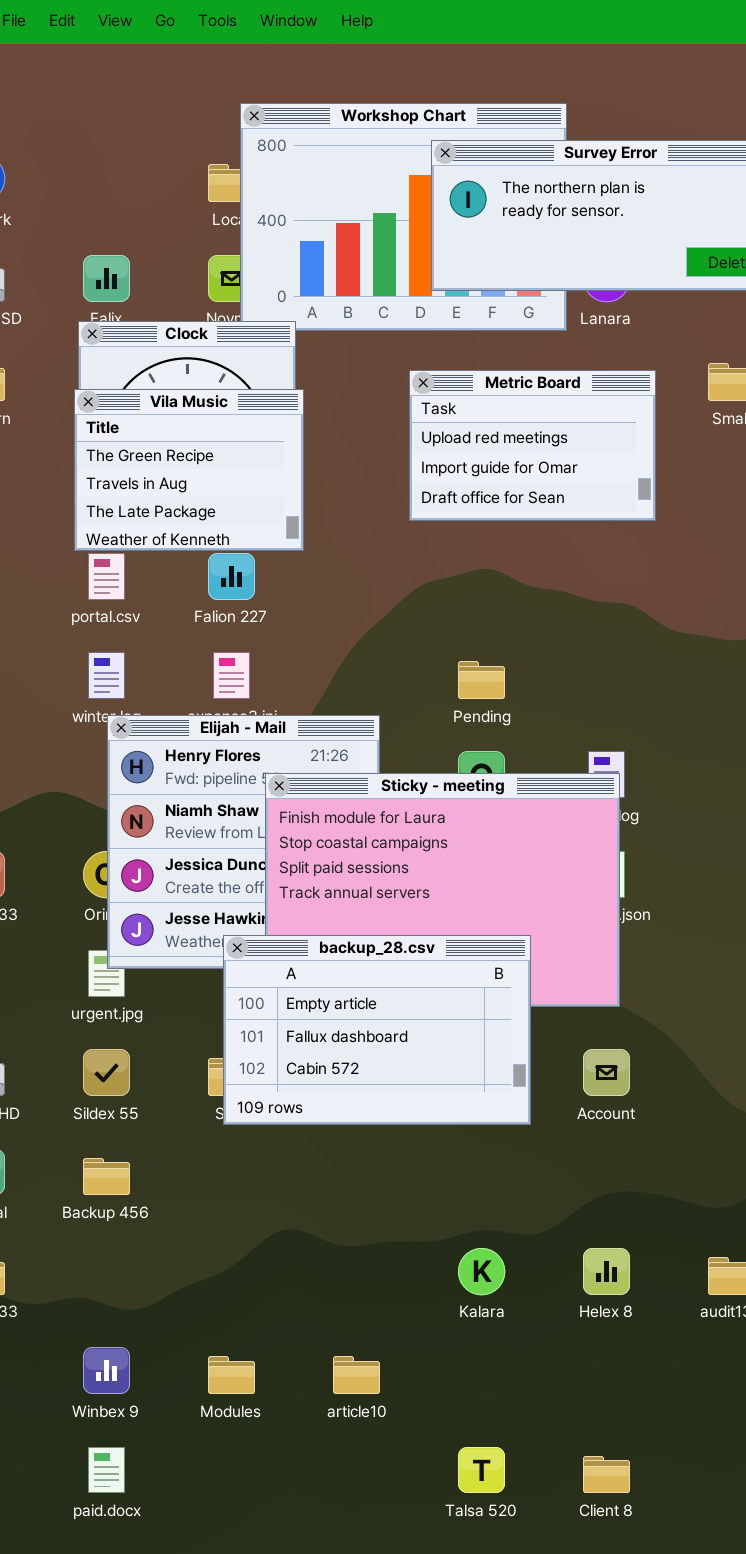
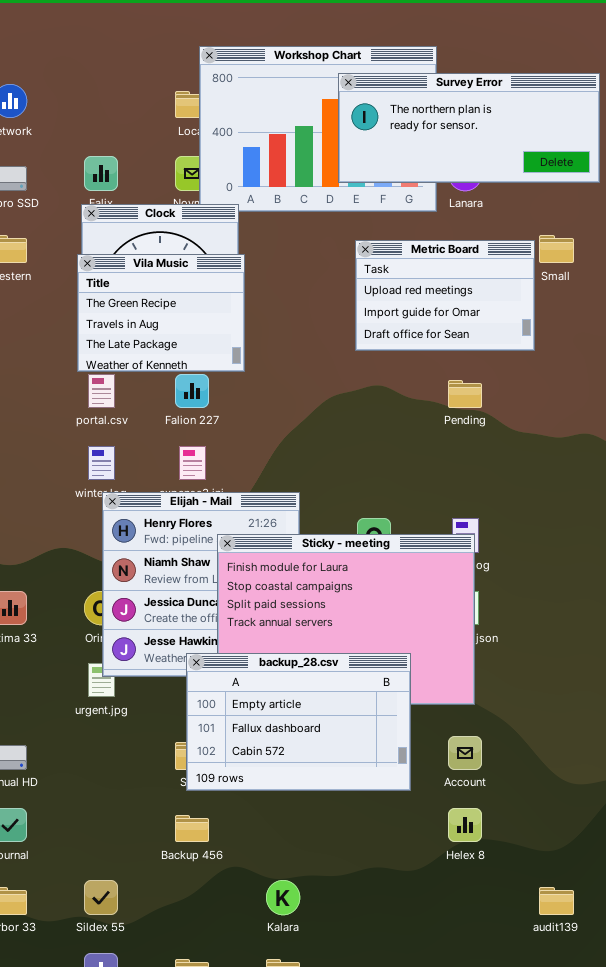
Metric Board: [409,370,656,521] -> [355,240,535,351], moved
Pending: [458,661,505,699] -> [448,380,482,408], moved
Sildex 55: [83,1049,130,1096] -> [84,880,118,915], moved
Backup 456: [83,1158,130,1195] -> [175,815,209,842], moved
Kalara: [458,1248,505,1295] -> [266,880,300,915], moved
Helex 8: [583,1248,630,1295] -> [448,808,482,842], moved

